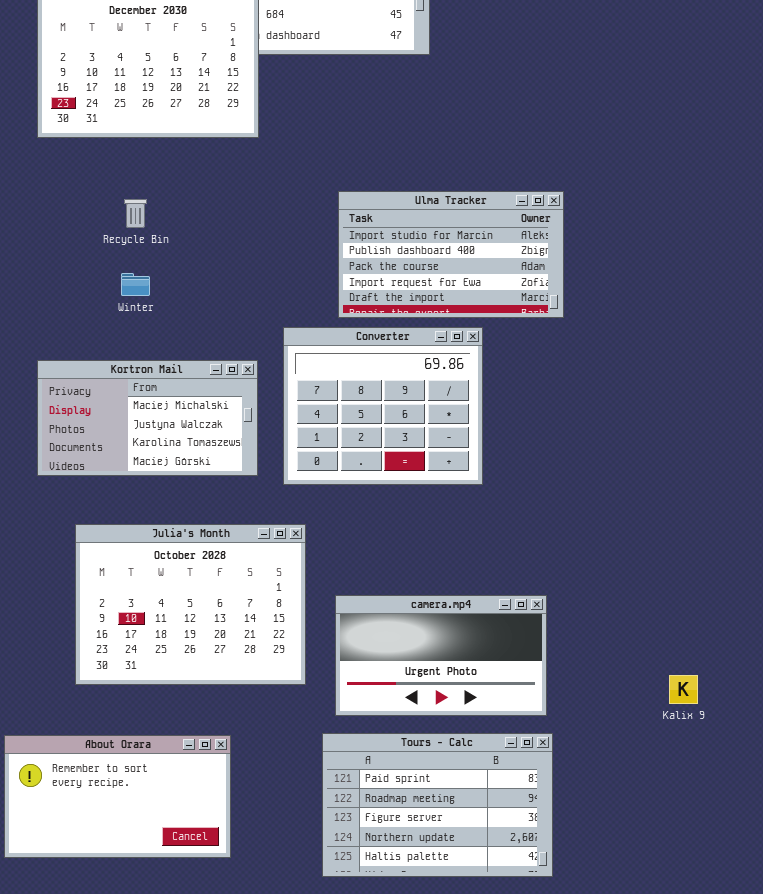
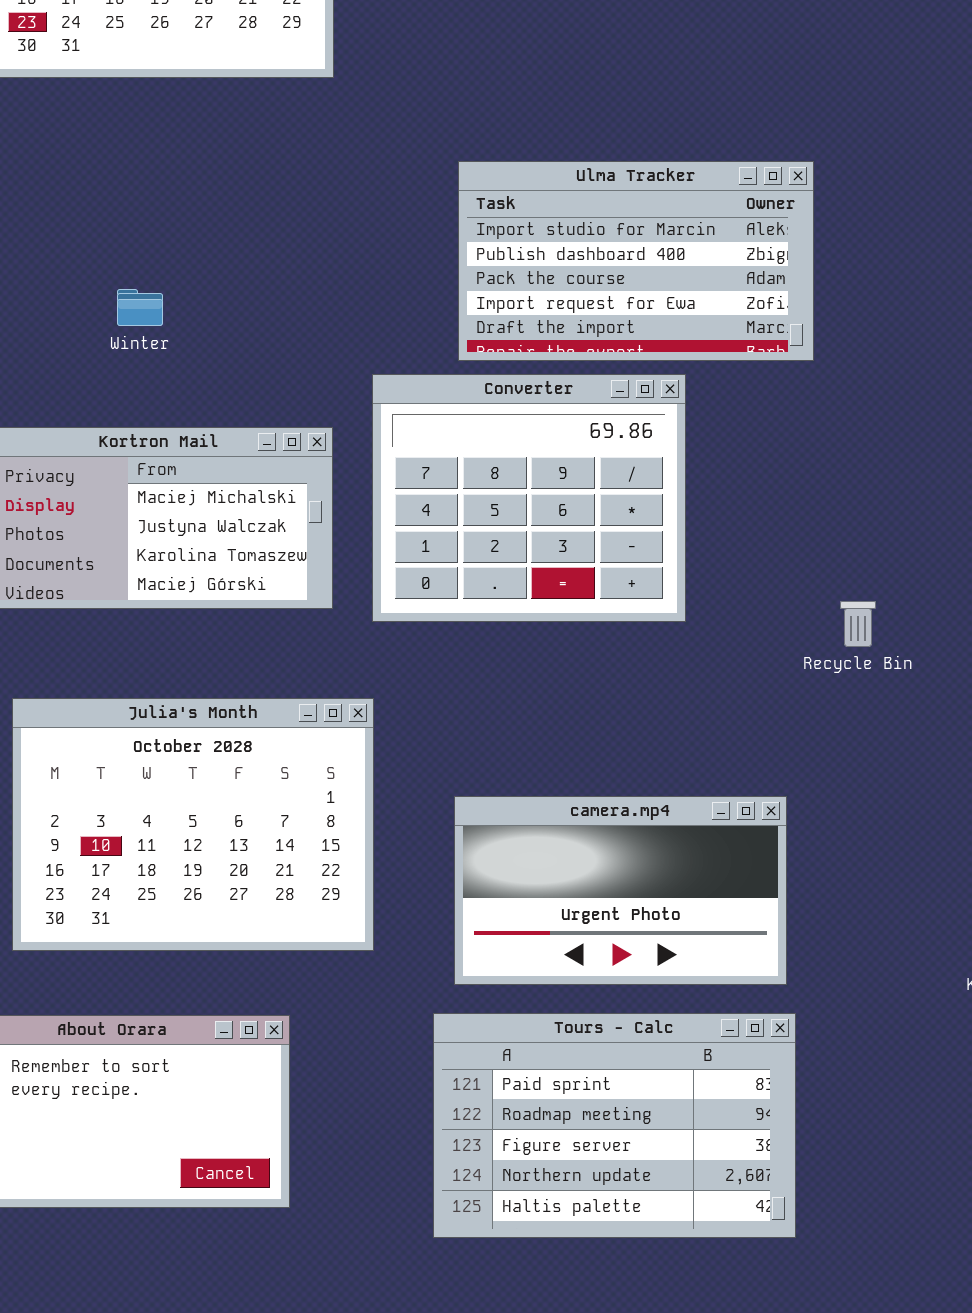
Recycle Bin: [124,199,147,228] -> [840,601,876,647], moved
Julia's Month: [75,524,306,685] -> [12,698,374,951], moved

